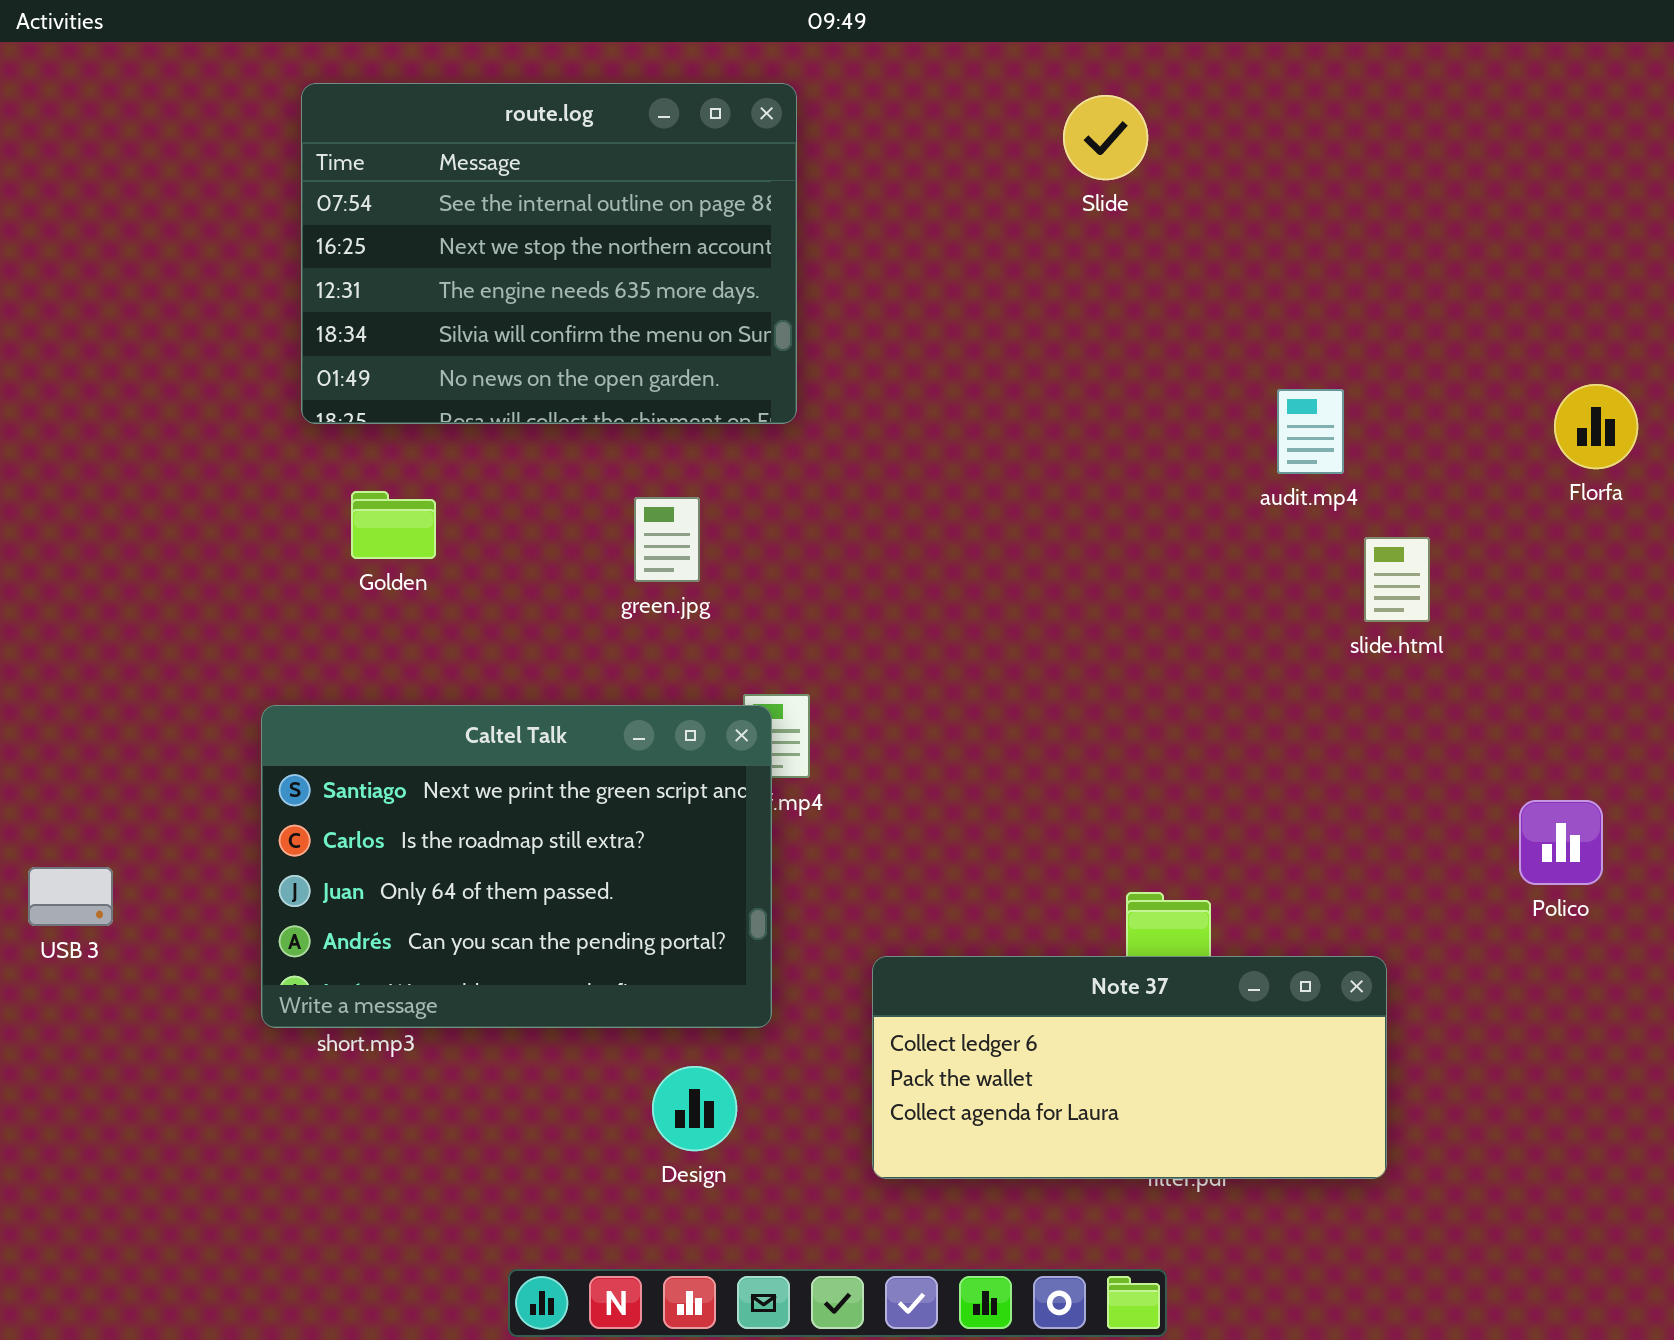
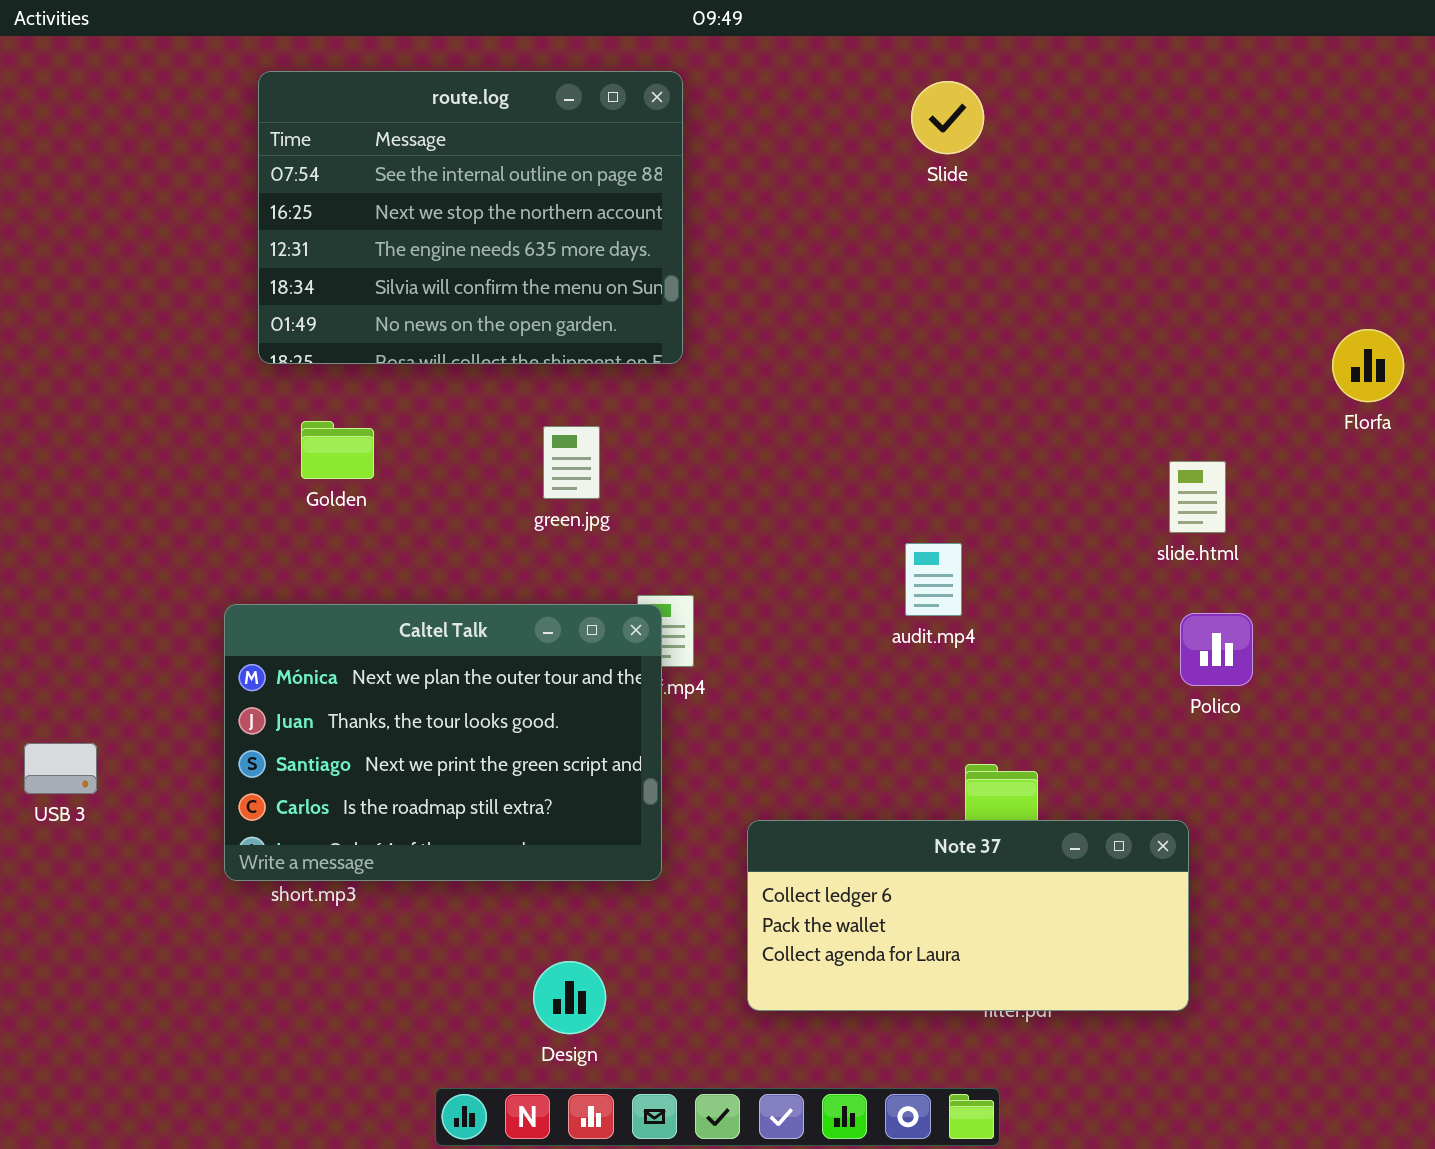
audit.mp4: [1277,389,1344,474] -> [905,543,962,616], moved
Caltel Talk: [261,705,772,1028] -> [224,604,662,881], scrolled up 2 rows
Polico: [1519,800,1603,885] -> [1180,613,1253,686], moved
Design: [652,1066,737,1151] -> [533,961,606,1034], moved

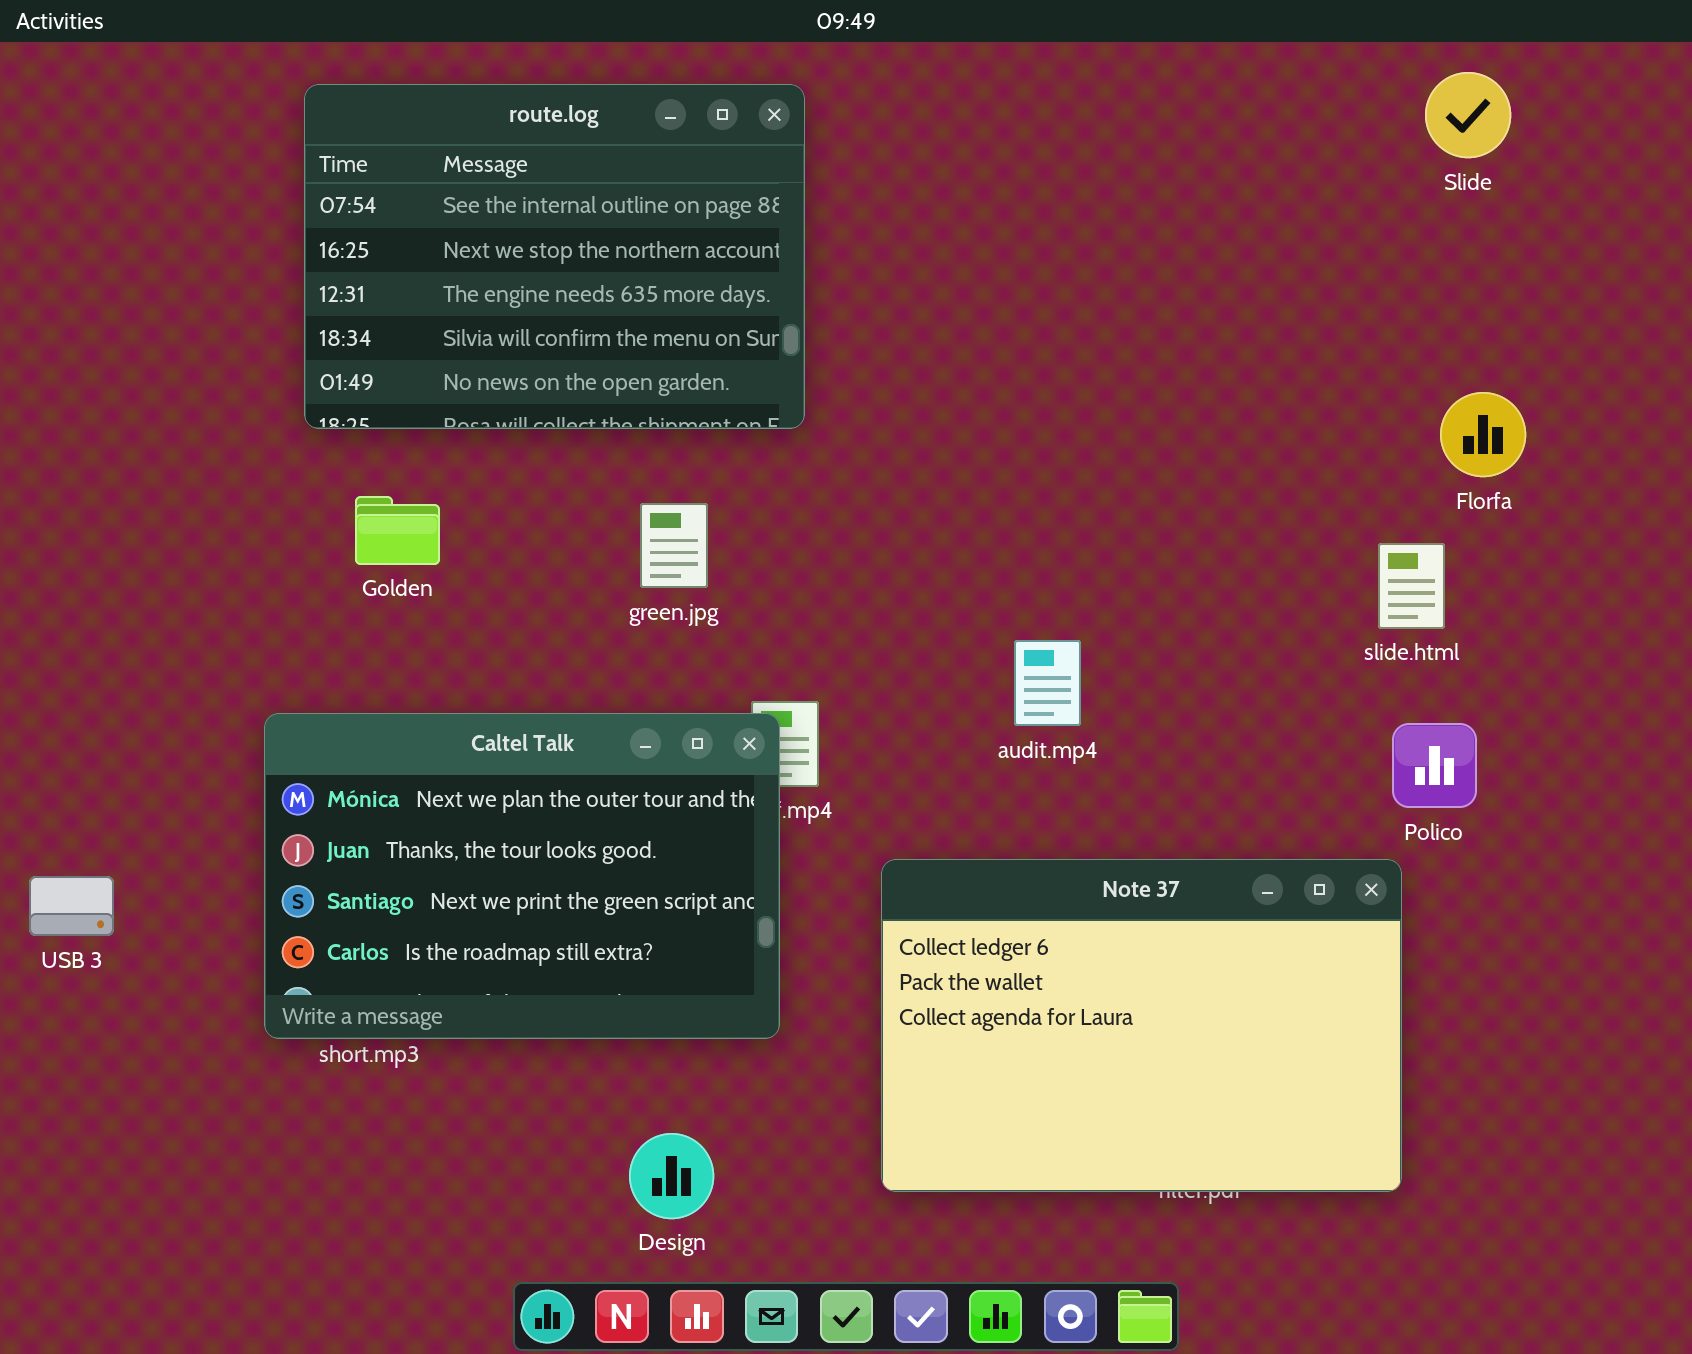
Slide: [911,81,984,154] -> [1425,72,1511,158], moved
Florfa: [1332,329,1404,402] -> [1440,392,1526,477], moved
audit.mp4: [905,543,962,616] -> [1014,640,1081,726], moved
Note 37: [747,820,1189,1011] -> [881,859,1402,1192], resized

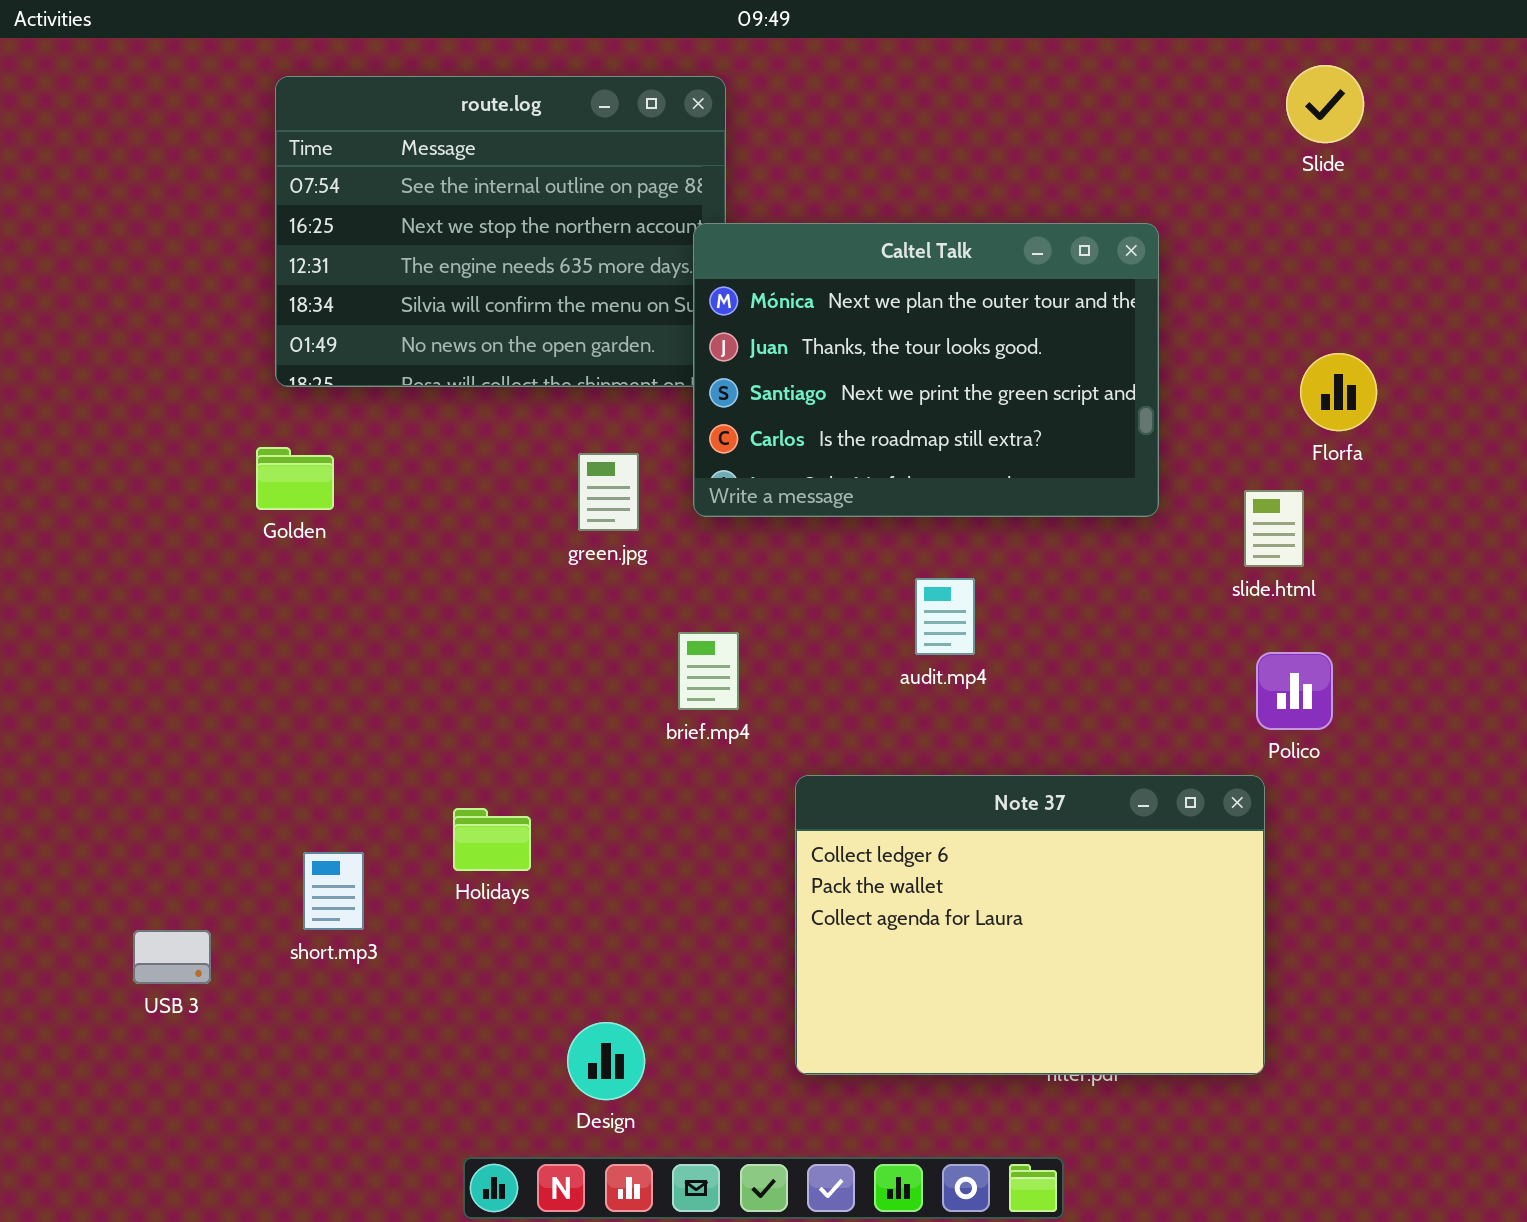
Golden: [355,496,440,565] -> [256,447,334,510], moved
Caltel Talk: [264,713,780,1039] -> [693,223,1159,517], moved
USB 3: [29,876,114,936] -> [133,930,211,984], moved

